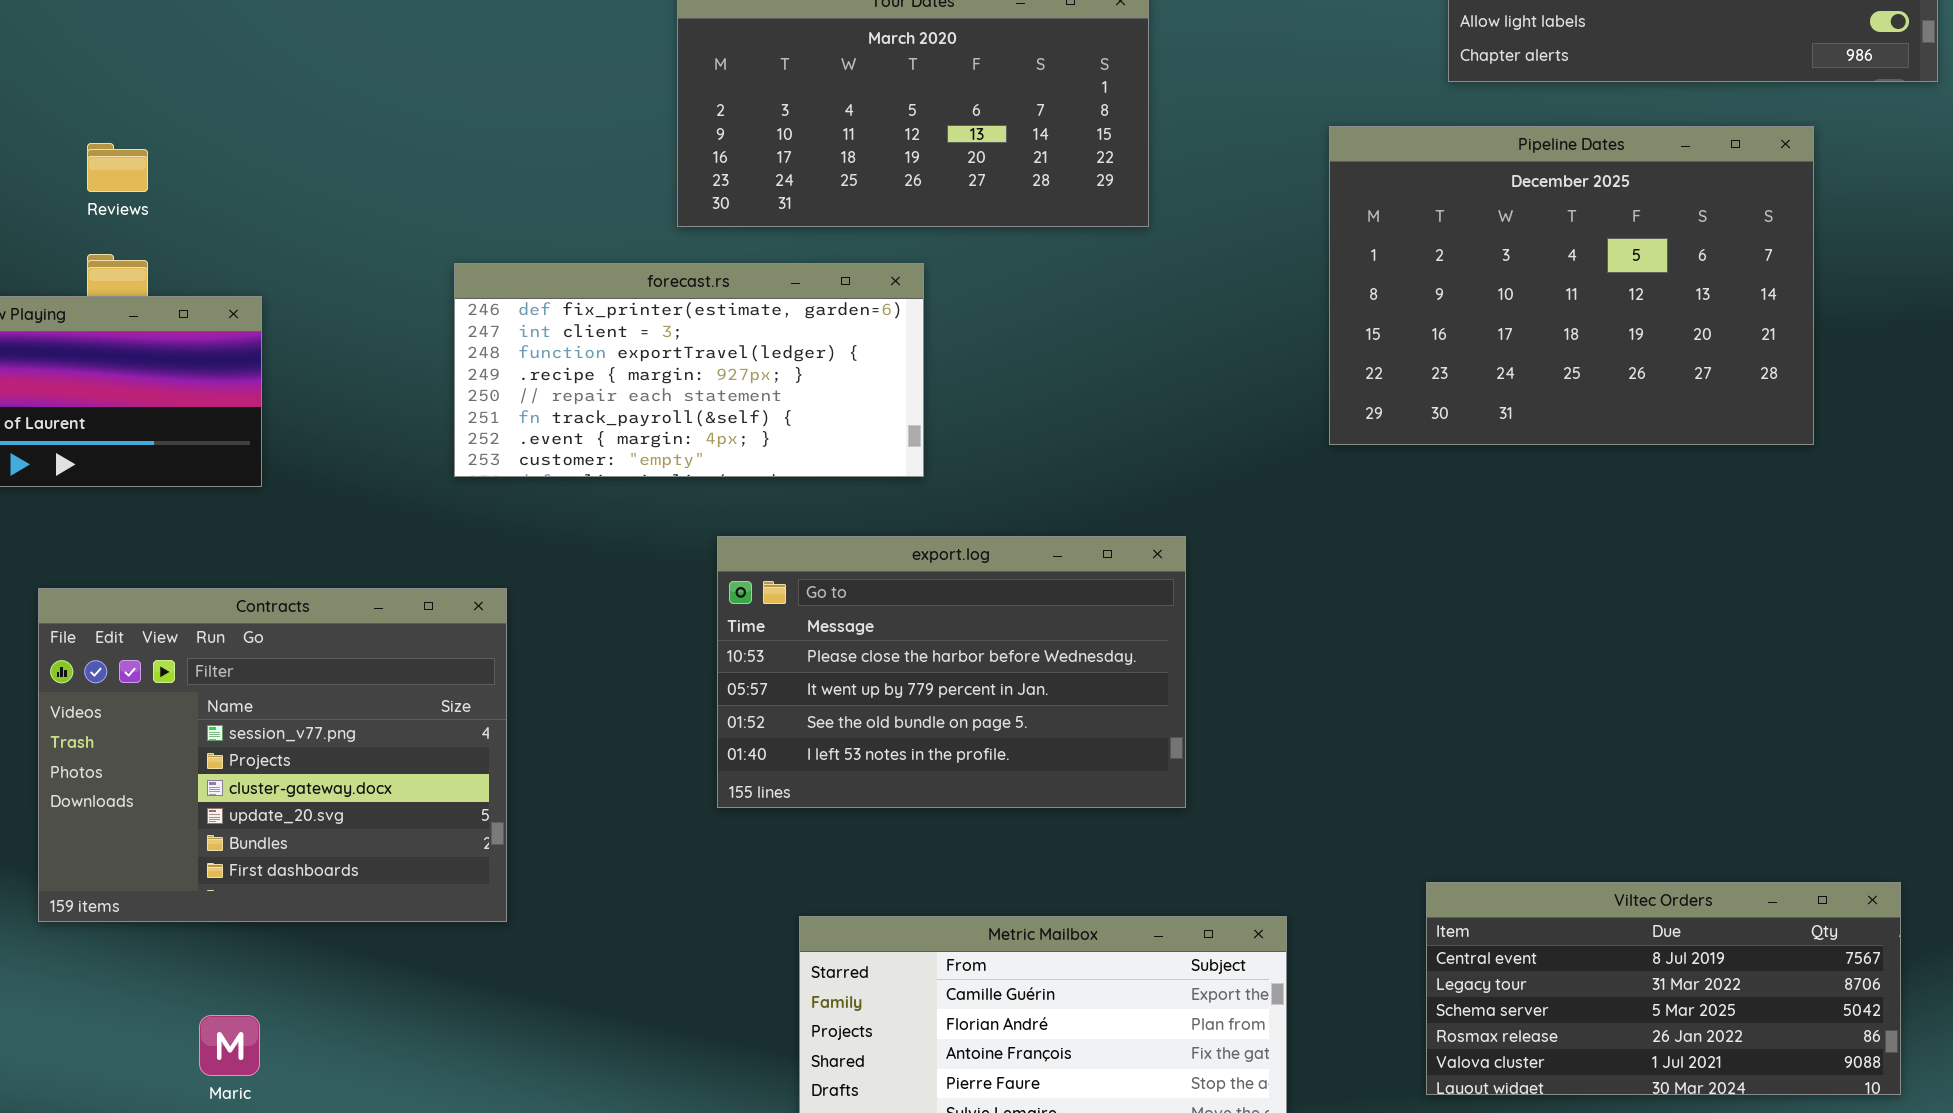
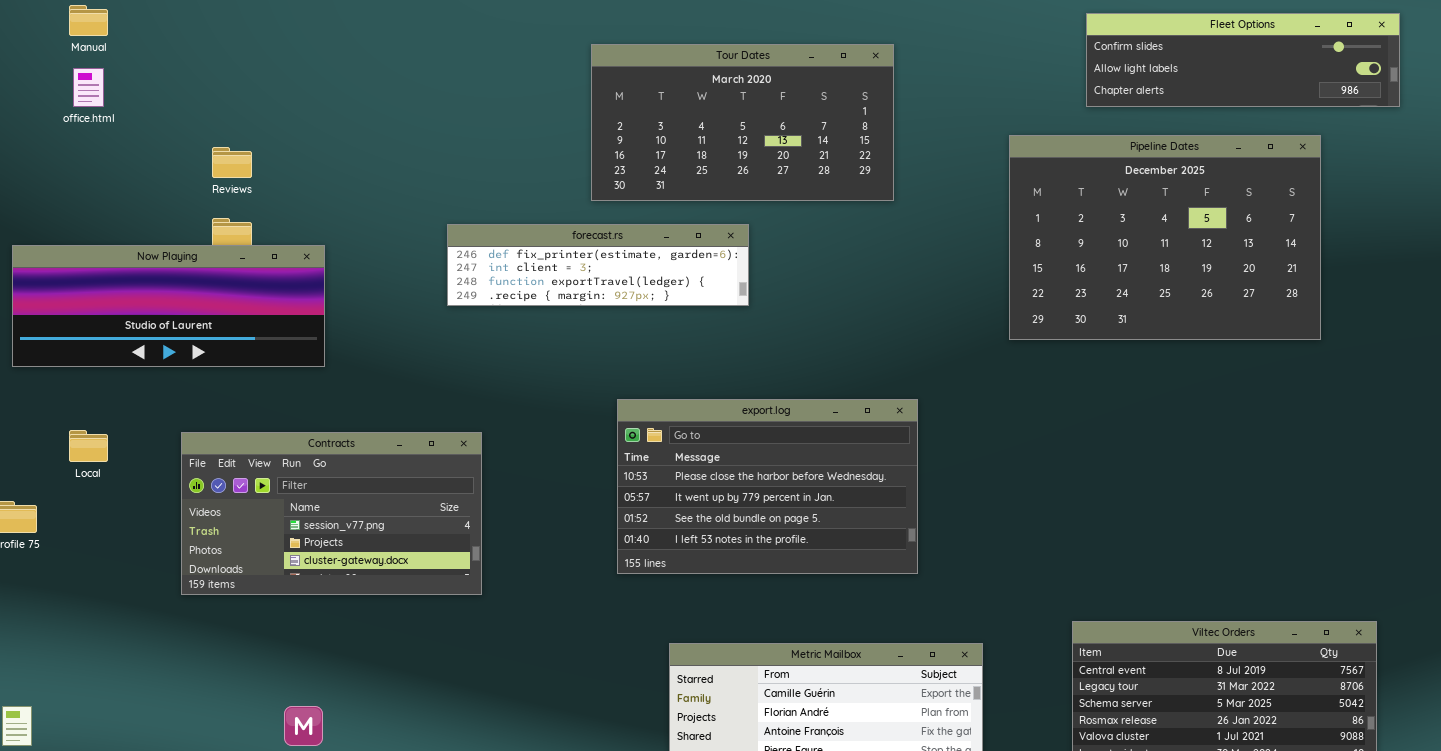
forecast.rs: [454,263,924,477] -> [447,224,749,306], resized
Contracts: [38,588,507,922] -> [181,432,482,595], resized

